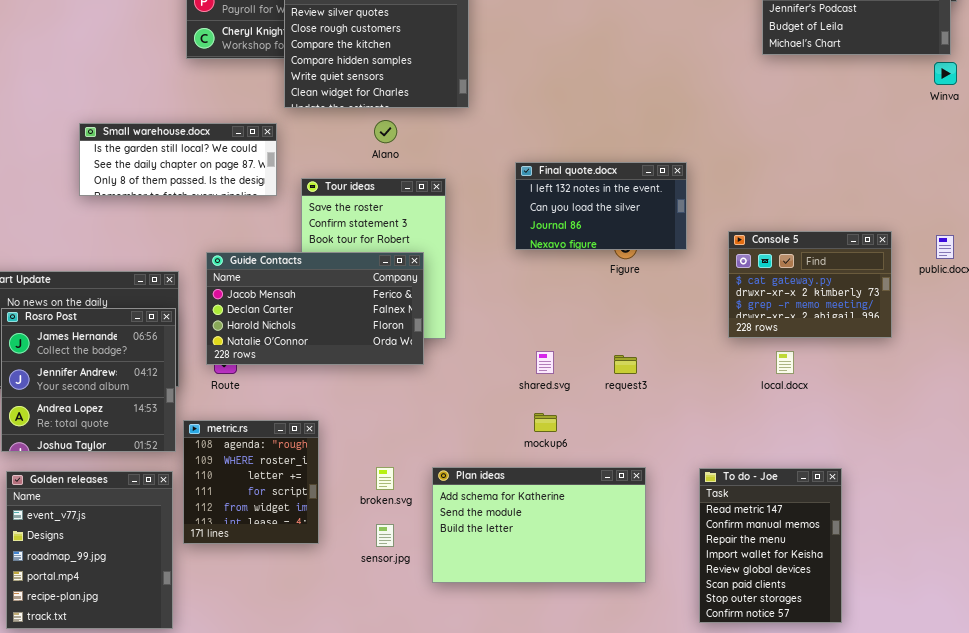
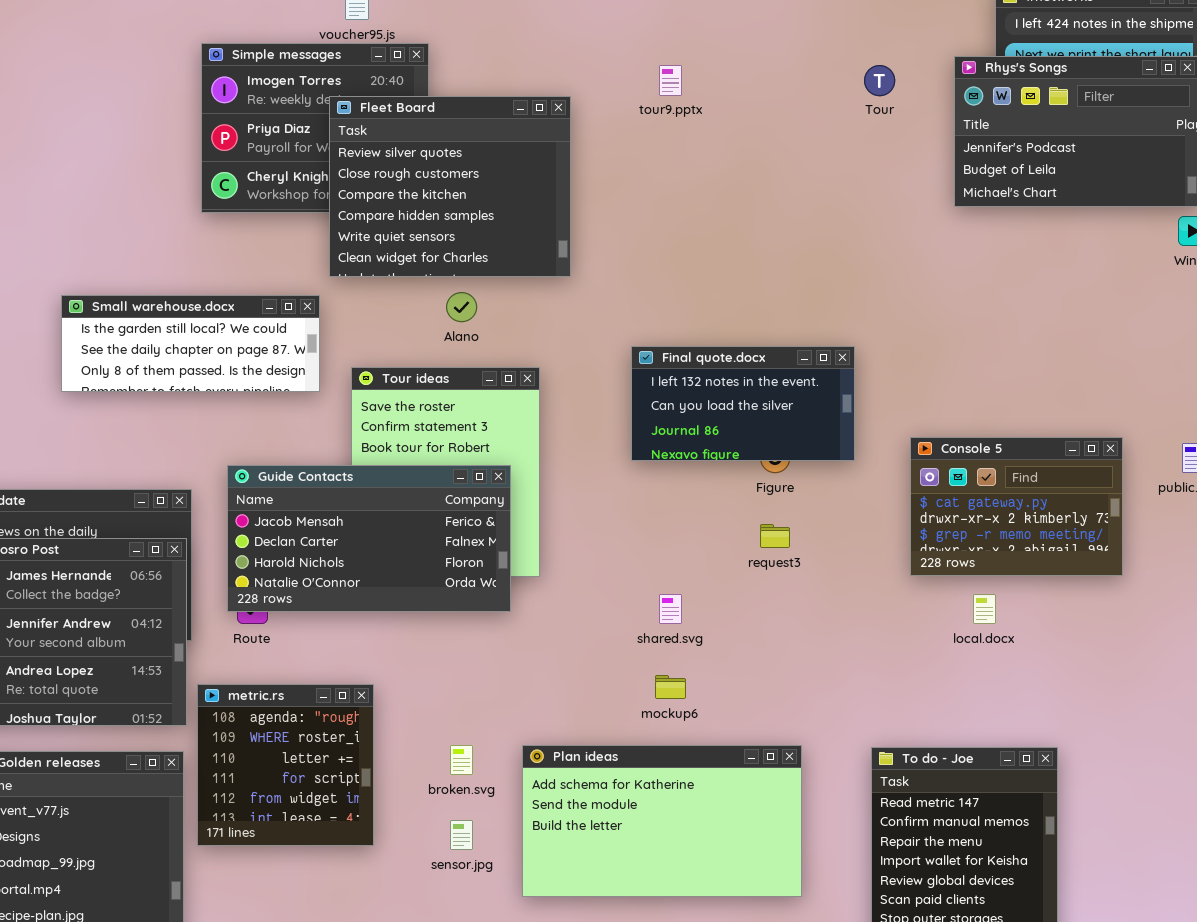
request3: [614,355,637,374] -> [760,524,790,548], moved

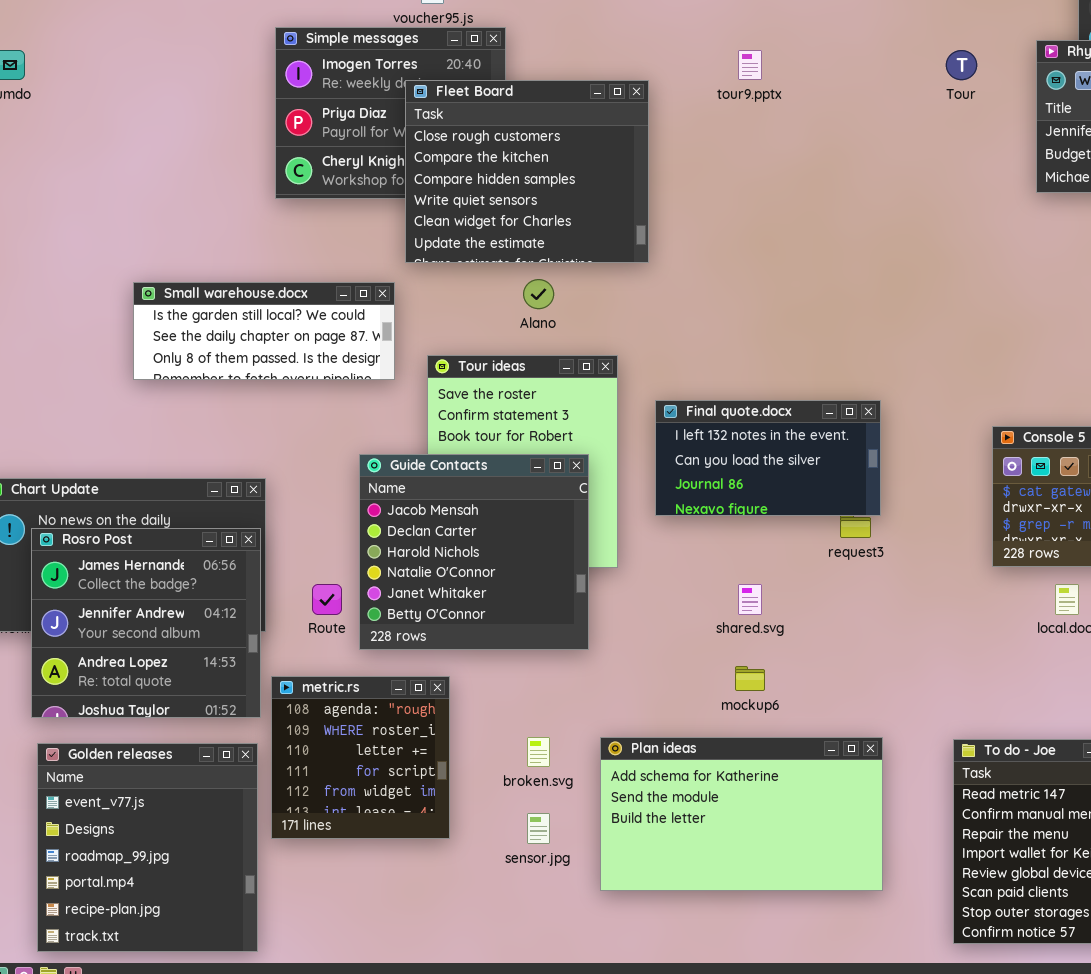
Fleet Board: [329,96,571,277] -> [405,80,649,263], scrolled down 1 row
Final quote.docx: [631,346,855,461] -> [655,400,881,516], moved
Guide Contacts: [227,465,511,612] -> [359,454,589,650], resized

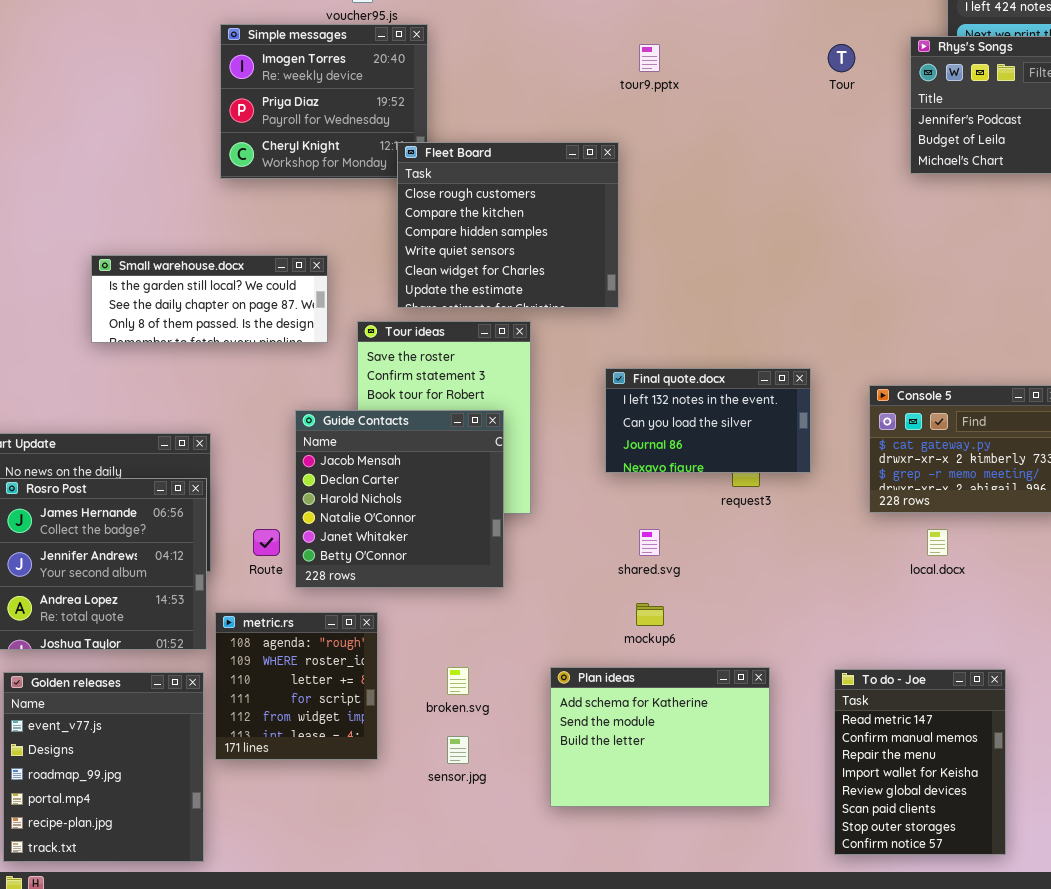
Fleet Board: [405,80,649,263] -> [397,142,619,308], moved
Final quote.docx: [655,400,881,516] -> [605,368,811,473], moved
Plan ideas: [600,737,883,891] -> [550,667,770,807], resized

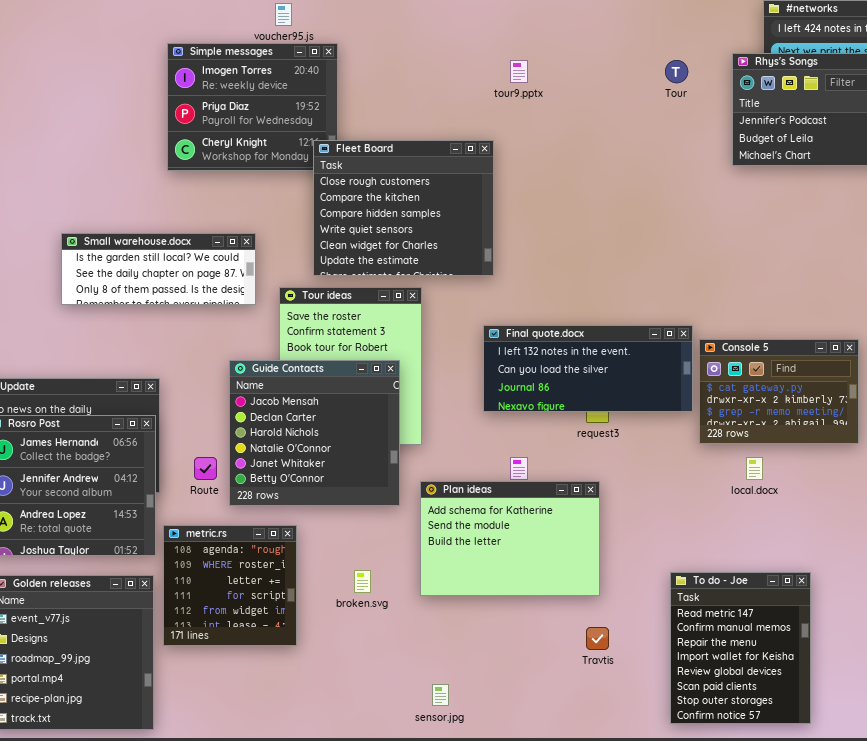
Final quote.docx: [605,368,811,473] -> [483,325,693,412], resized
Plan ideas: [550,667,770,807] -> [420,481,600,596], moved
sensor.jpg: [447,736,469,764] -> [432,684,449,706], moved

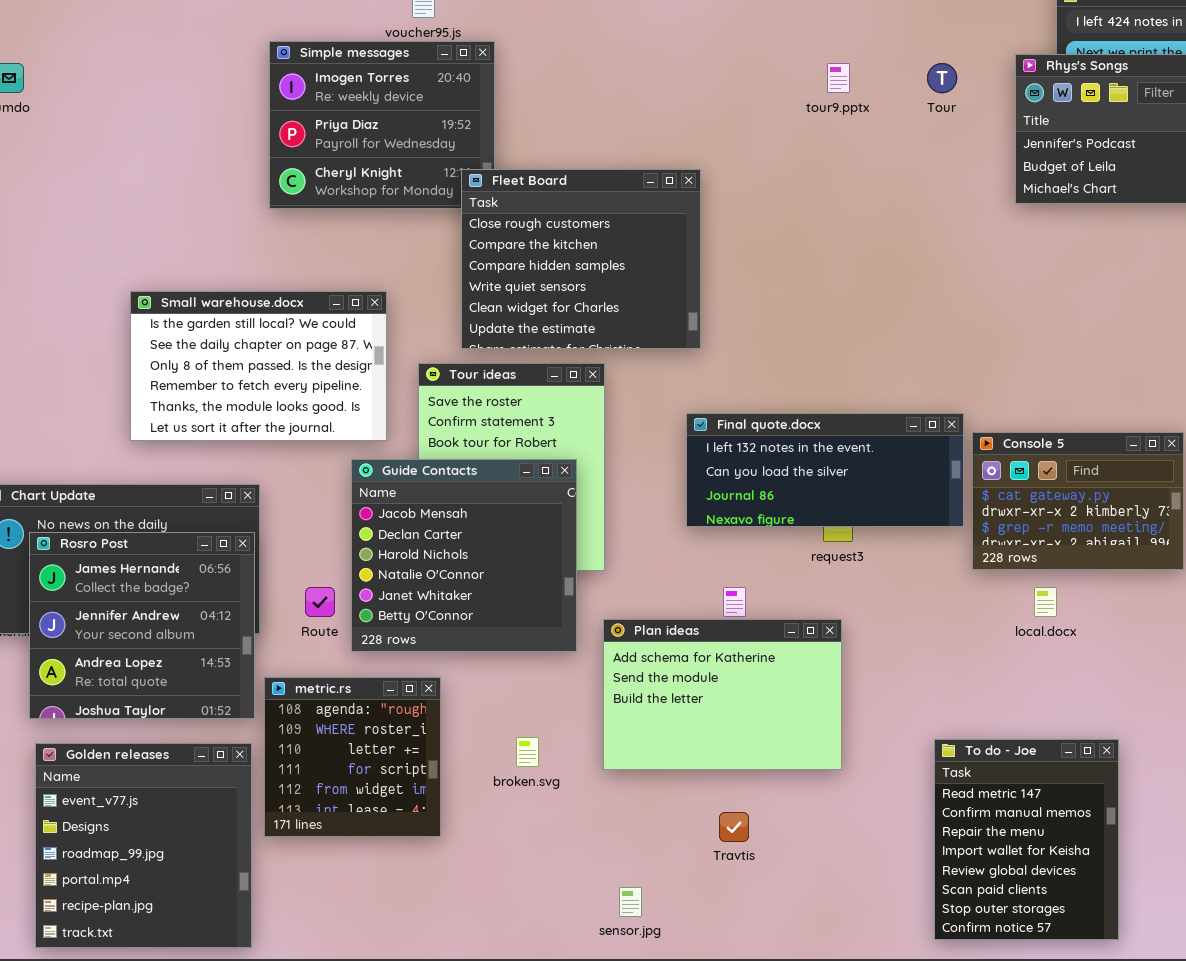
tour9.pptx: [510,60,528,83] -> [827,63,850,93], moved
Small warehouse.docx: [61,233,256,305] -> [130,291,387,441], resized
Travtis: [586,627,609,650] -> [719,812,749,842], moved

